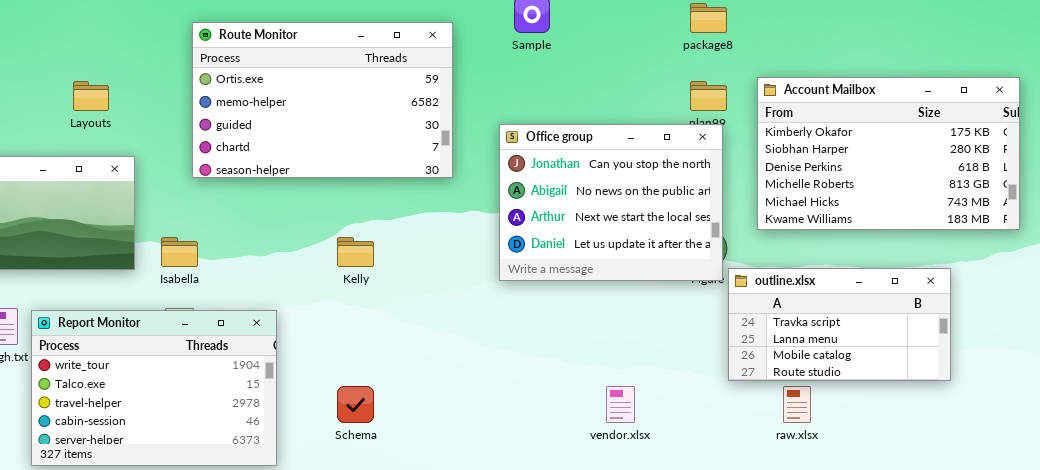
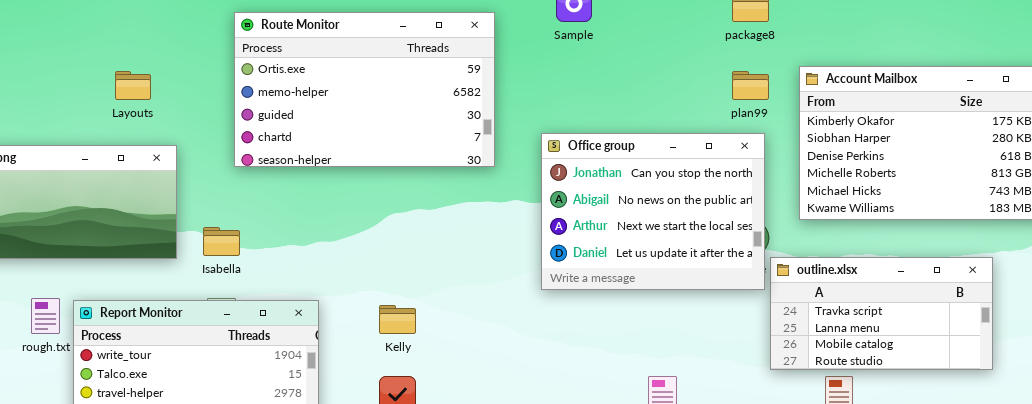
Office group: [499,124,723,281] -> [541,133,765,290], moved
Kelly: [337,237,374,267] -> [379,305,416,334], moved

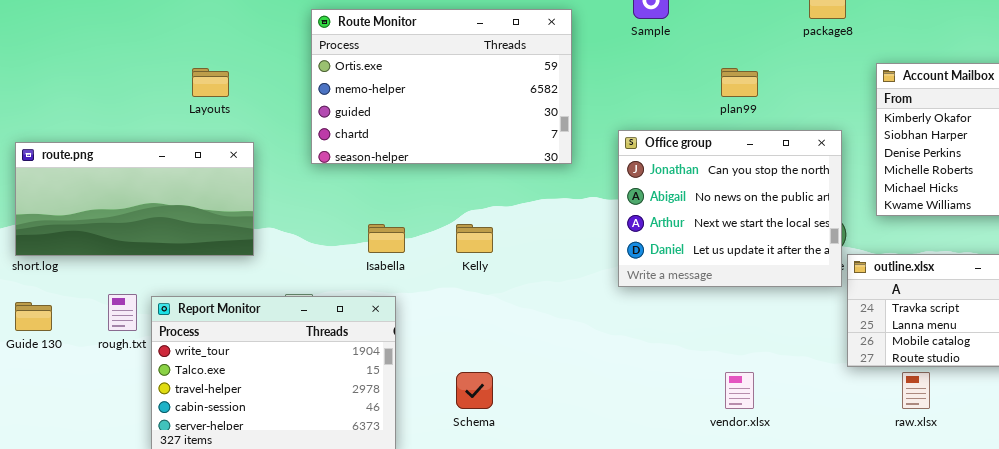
plan99: [732,71,769,100] -> [721,68,758,97], moved
Isabella: [203,227,240,256] -> [368,224,405,253], moved
Kelly: [379,305,416,334] -> [456,224,493,253], moved

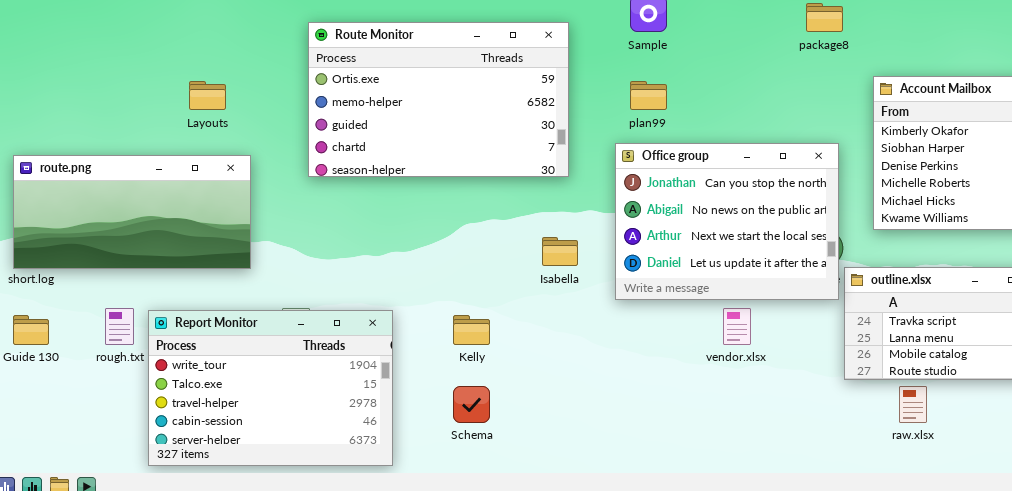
plan99: [721,68,758,97] -> [630,81,667,110], moved
Isabella: [368,224,405,253] -> [542,237,578,266], moved
Kelly: [456,224,493,253] -> [453,315,490,345], moved
vendor.xlsx: [725,372,754,409] -> [723,308,751,345], moved

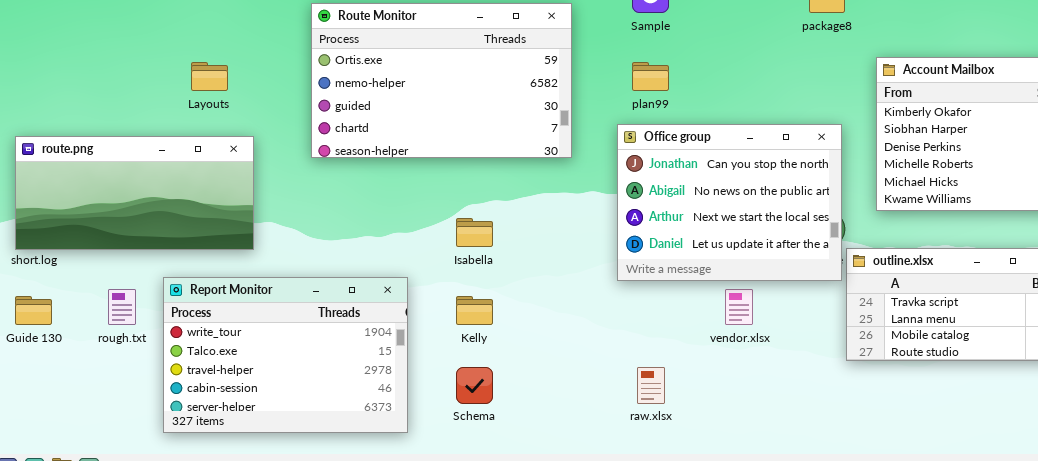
Isabella: [542,237,578,266] -> [456,218,493,247], moved
Report Monitor: [148,310,393,466] -> [163,277,408,433], moved
raw.xlsx: [899,386,927,423] -> [637,367,665,404], moved

